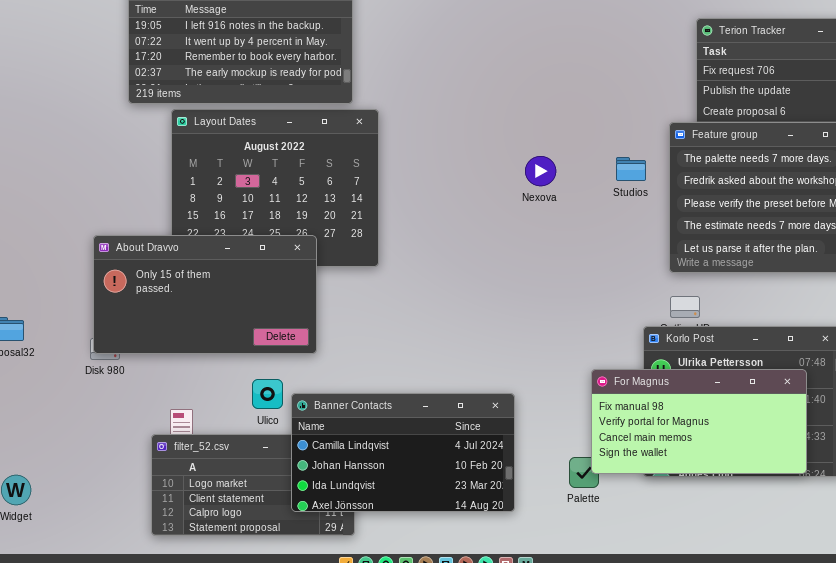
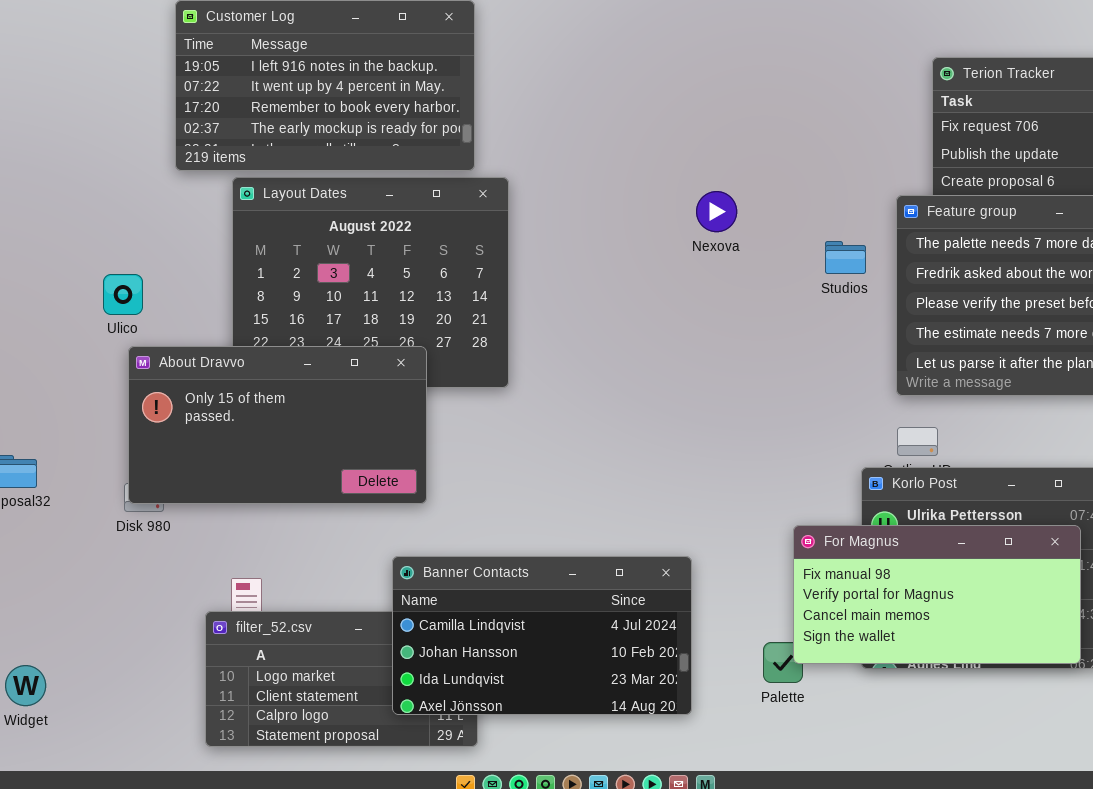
Nexova: [525,156,556,186] -> [696,191,737,232], moved
Ulico: [252,379,283,409] -> [103,274,143,315], moved

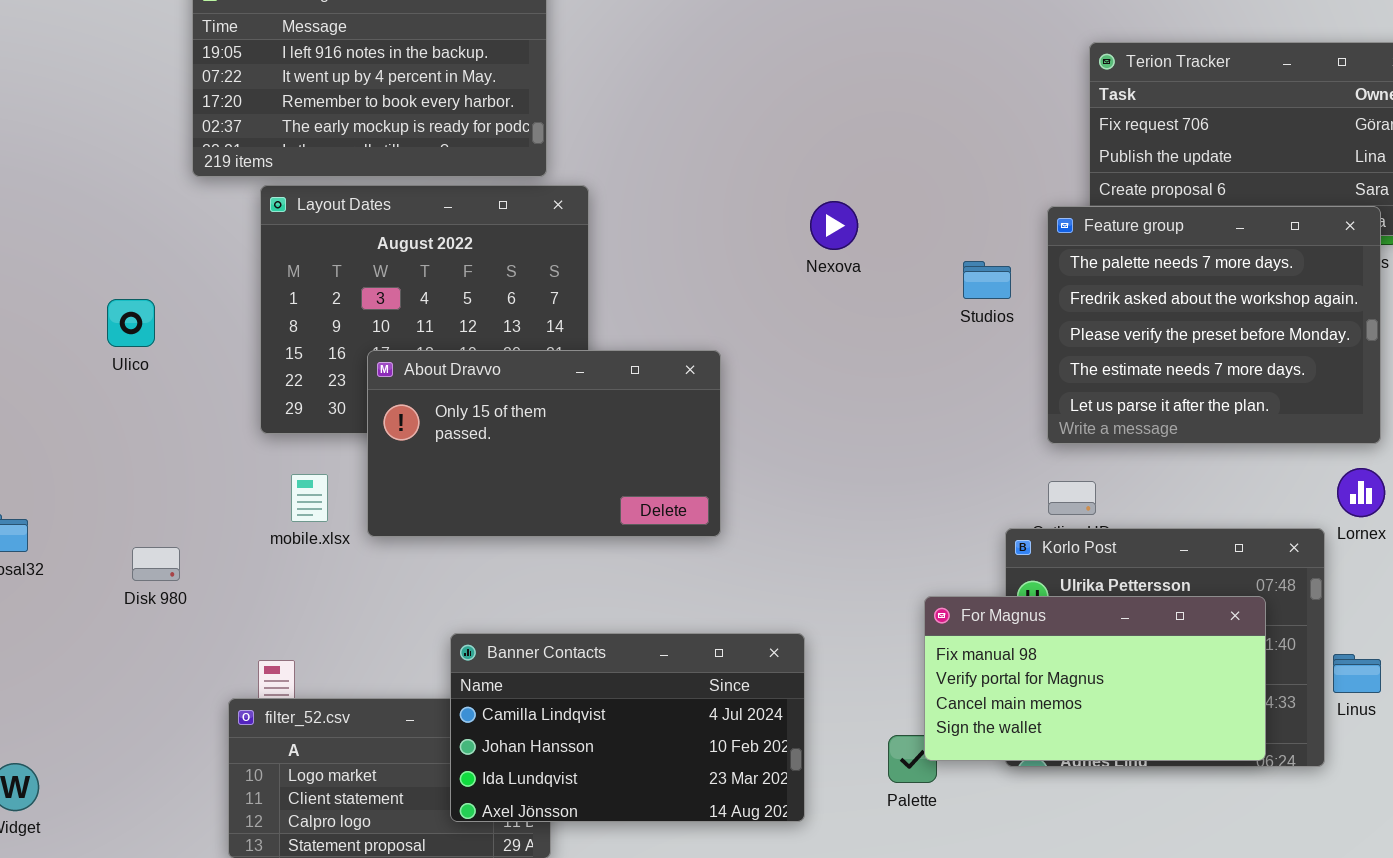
About Dravvo: [128,346,427,504] -> [367,350,721,537], moved

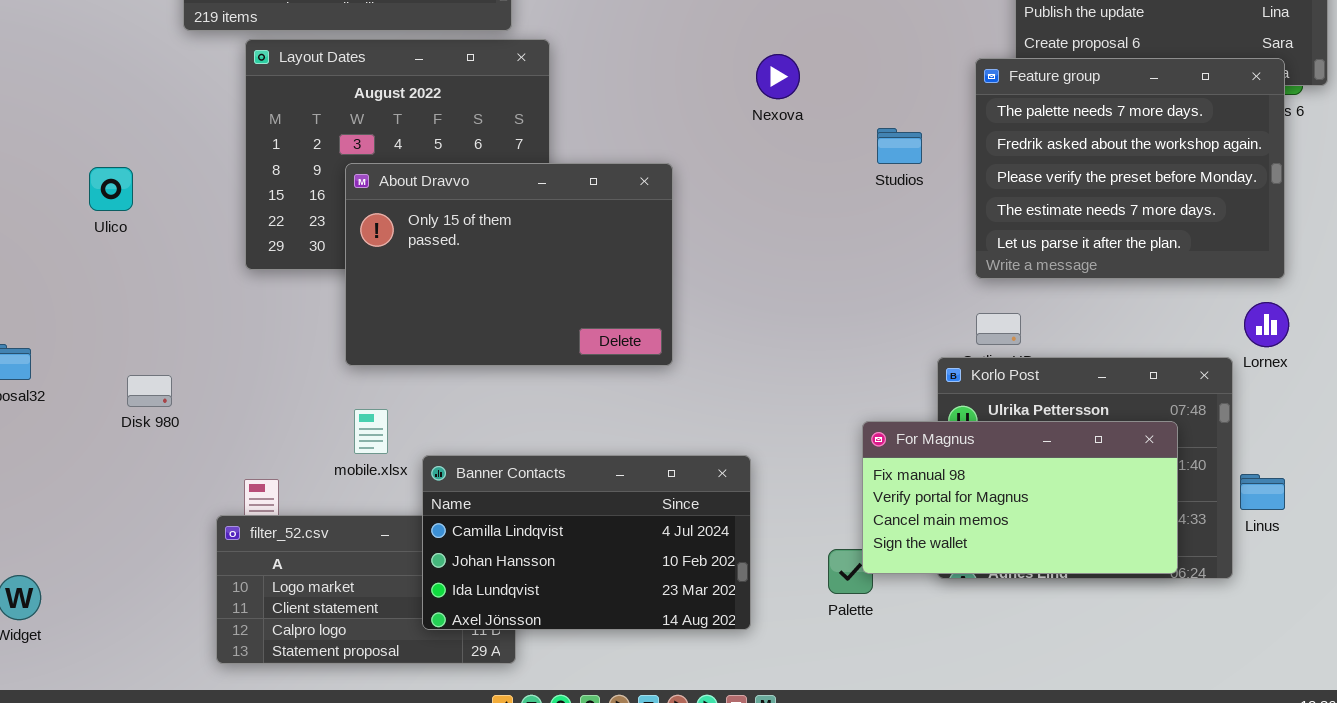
Studios: [963,261,1011,299] -> [877,128,922,164], moved
Ulico: [107,299,155,347] -> [89,167,133,211], moved
About Dravvo: [367,350,721,537] -> [345,163,673,366], resized
mobile.xlsx: [291,474,328,522] -> [354,409,388,454], moved

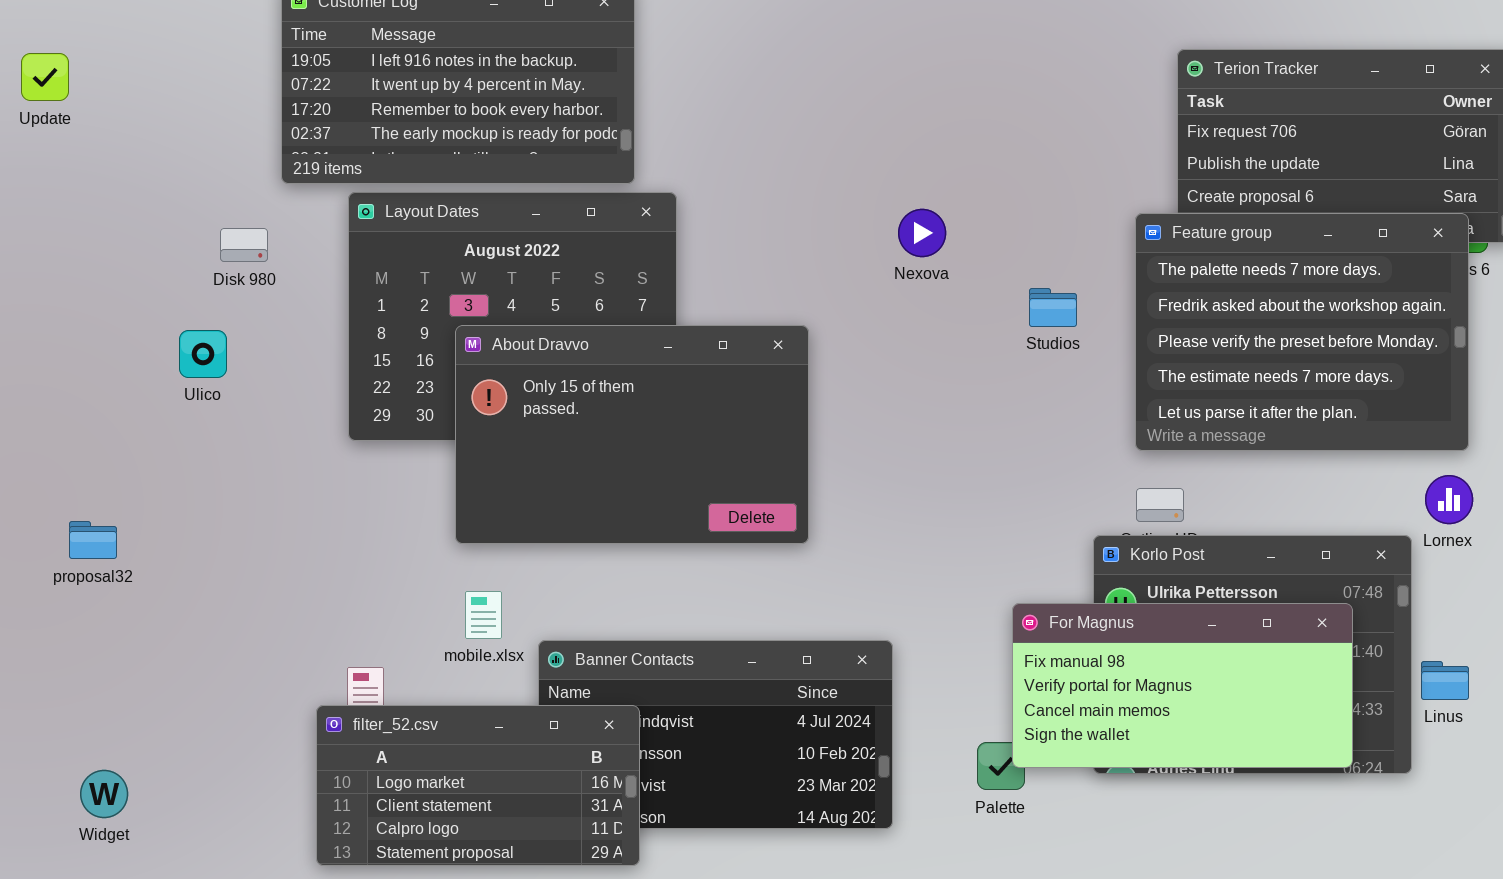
Disk 980: [127,375,172,407] -> [220,228,268,262], moved
filter_52.csv: [216,515,516,664] -> [316,705,640,866], raised

